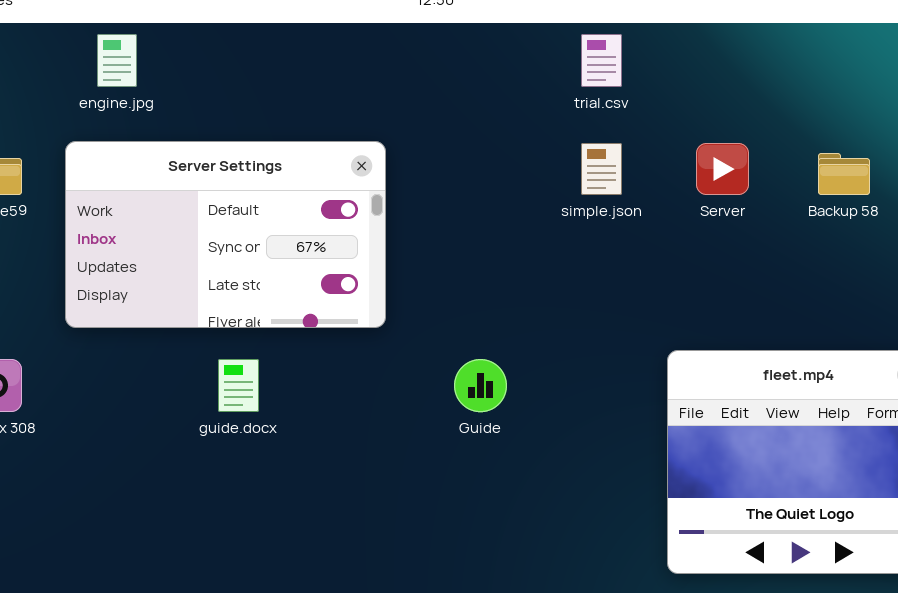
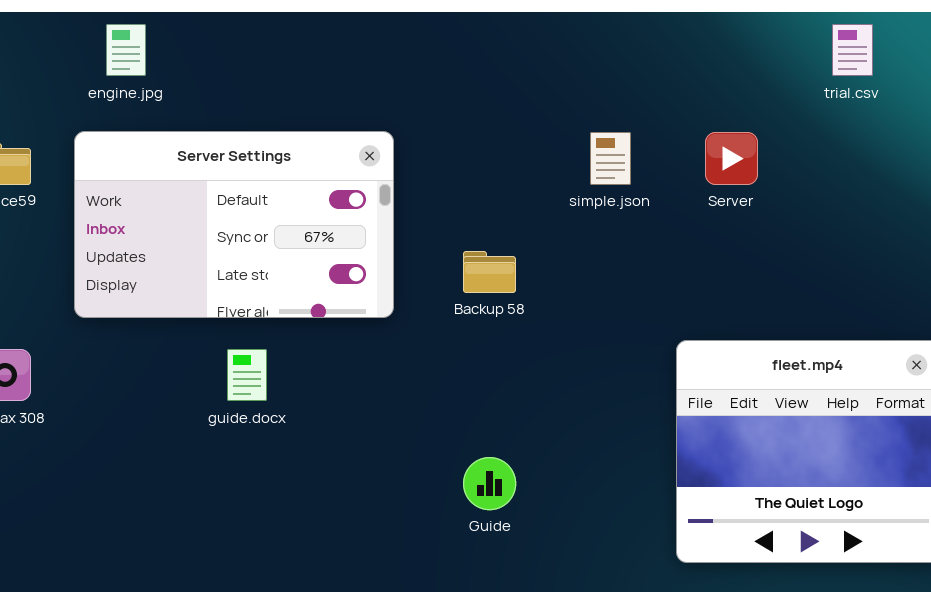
trial.csv: [581,34,622,87] -> [832,24,873,76], moved
Backup 58: [818,153,870,195] -> [463,251,516,293], moved
Guide: [454,359,507,412] -> [463,457,516,510], moved

